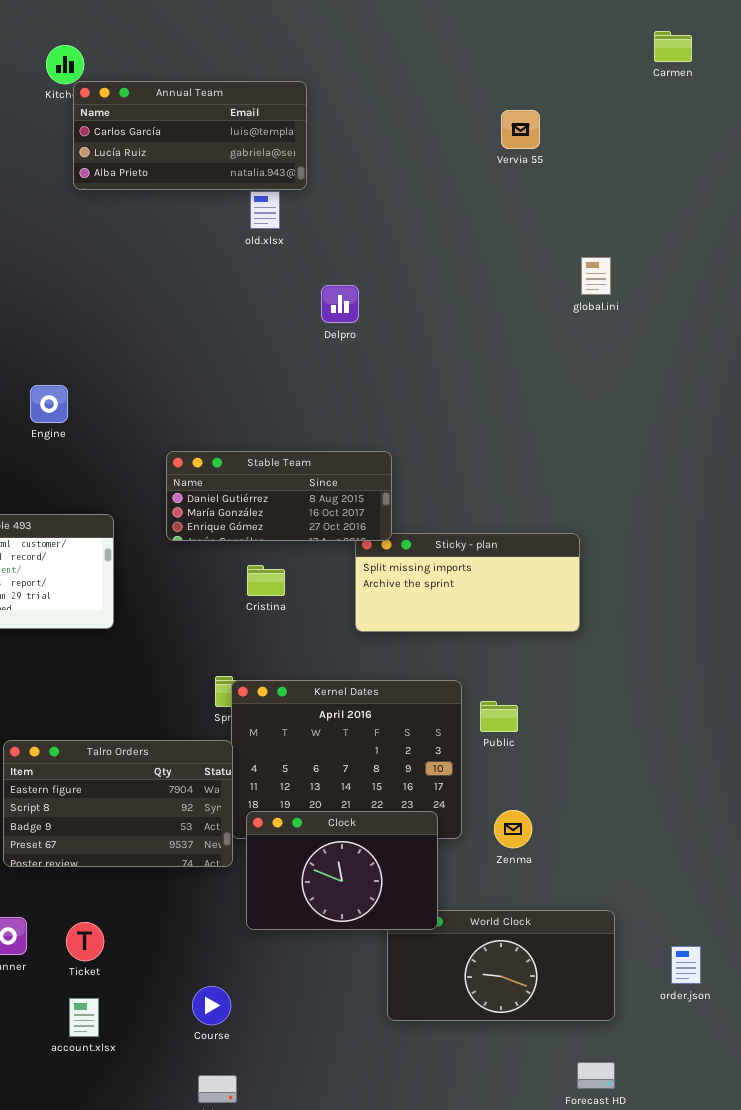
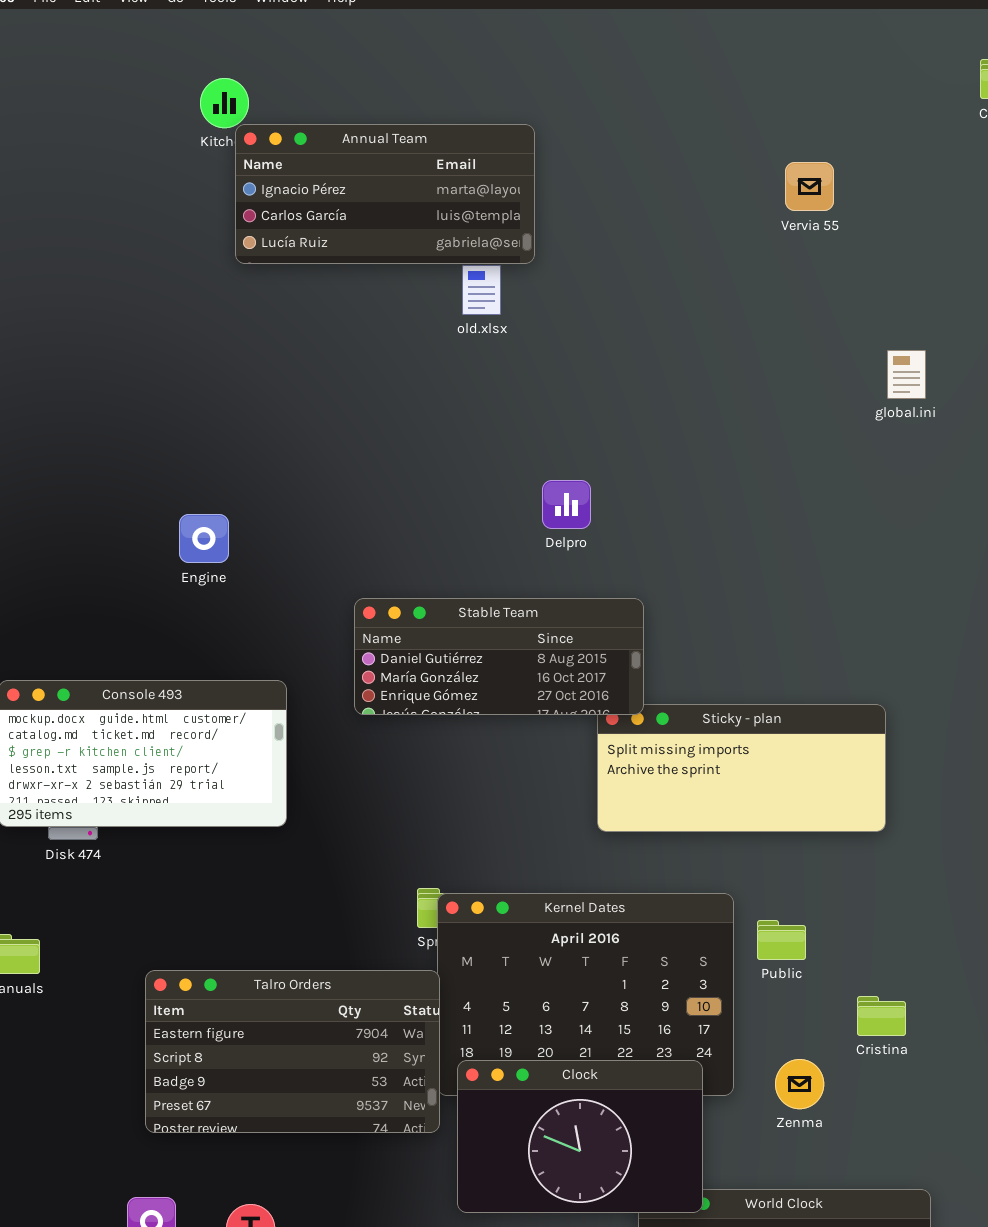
Annual Team: [73,81,307,190] -> [235,124,535,264], scrolled up 1 row
Delpro: [321,285,359,323] -> [542,480,591,529], moved
Cristina: [247,565,285,596] -> [857,996,906,1036], moved

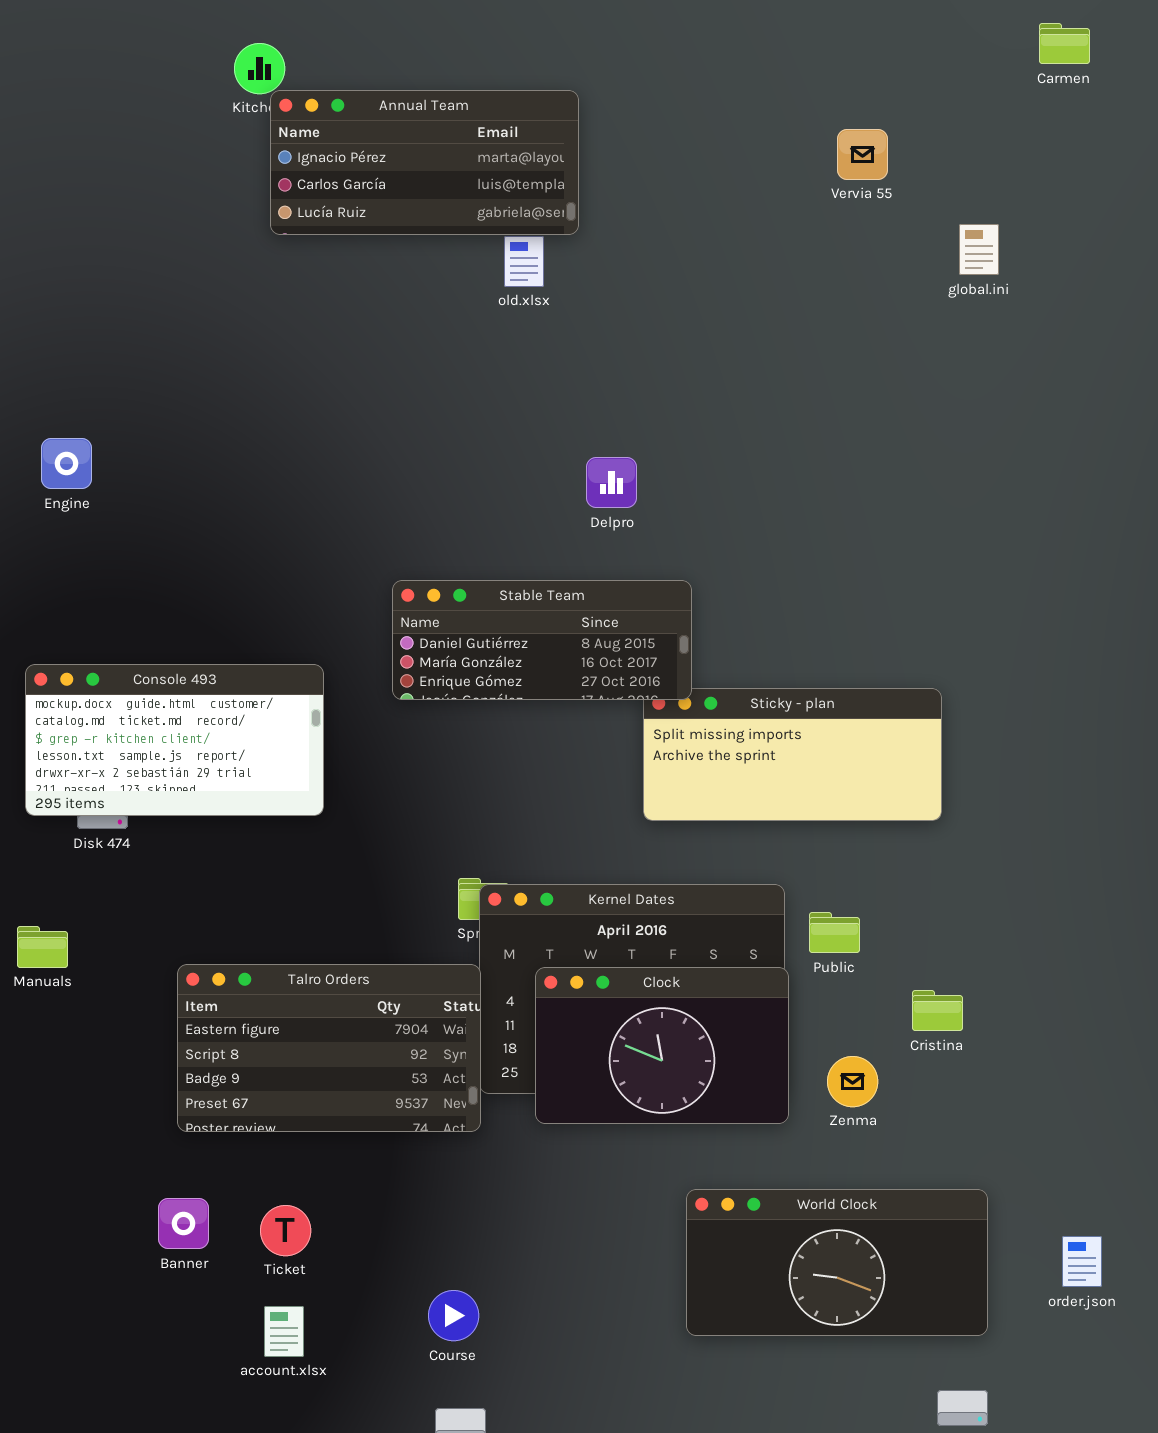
global.ini: [887,350,926,399] -> [959,224,999,275], moved
Engine: [179,514,229,563] -> [41,438,92,489], moved
Clock: [457,1060,703,1213] -> [535,967,789,1124], moved

